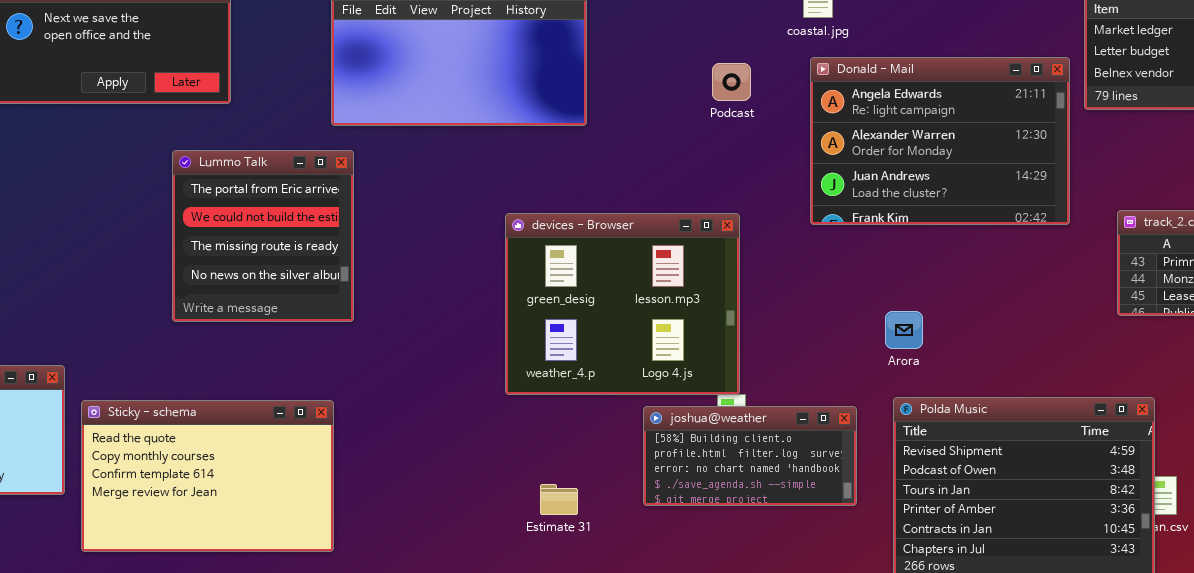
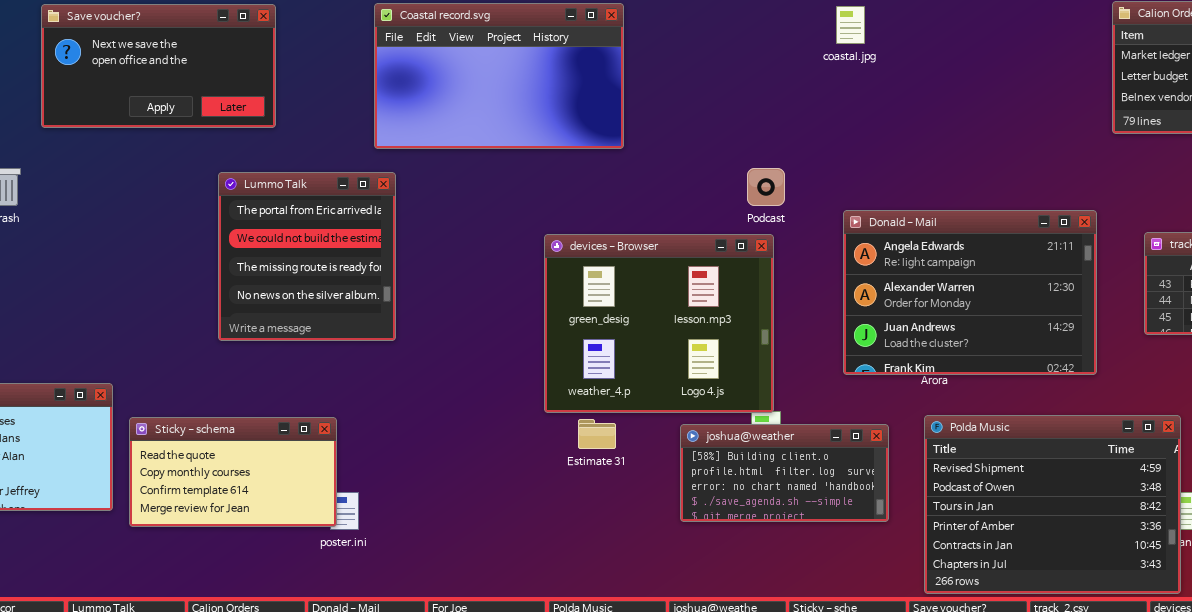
Donald - Mail: [810,57,1070,225] -> [843,210,1097,375], moved
Podcast: [712,63,751,101] -> [747,168,785,206], moved
Sticky - schema: [81,400,334,552] -> [129,417,337,527], resized
Estimate 31: [540,484,578,515] -> [578,419,616,449], moved

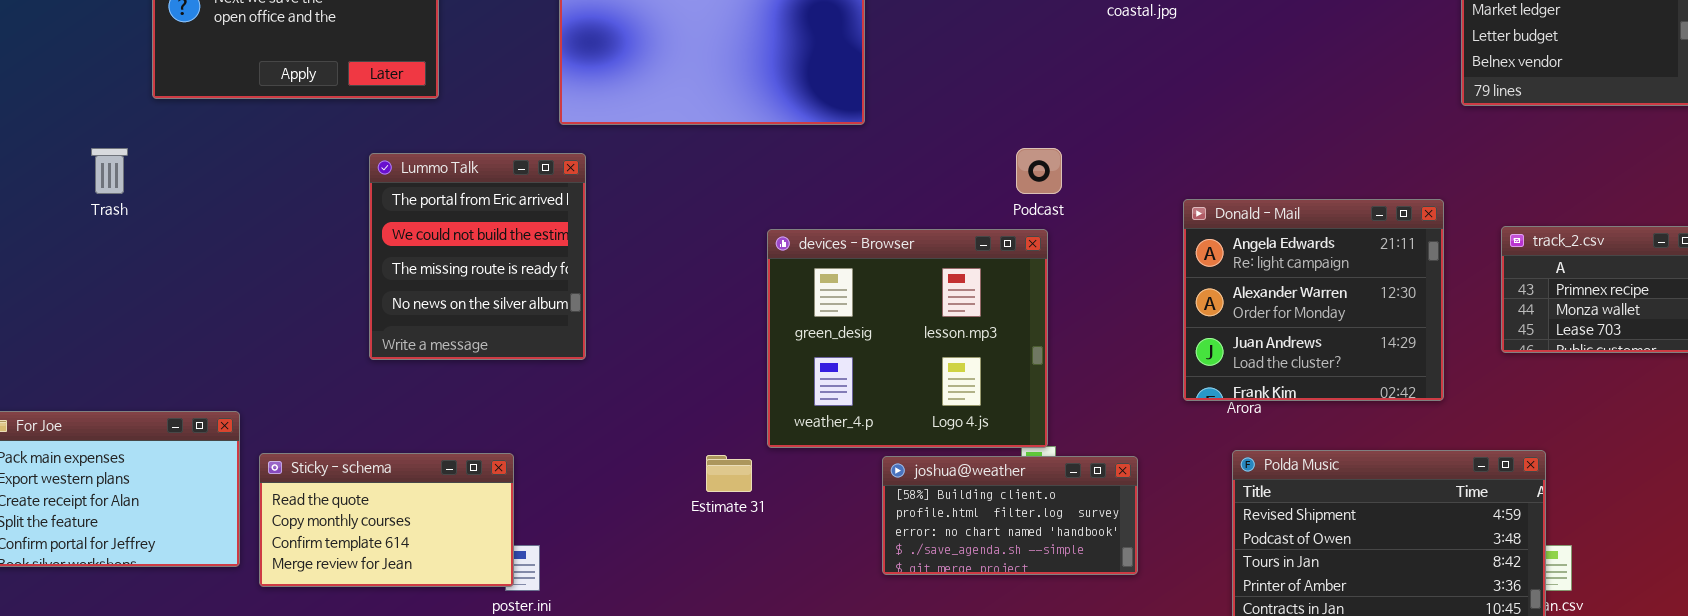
Donald - Mail: [843,210,1097,375] -> [1183,199,1444,401], resized
Estimate 31: [578,419,616,449] -> [706,455,752,492], moved
joshua@weather: [680,424,889,522] -> [882,456,1138,575], moved

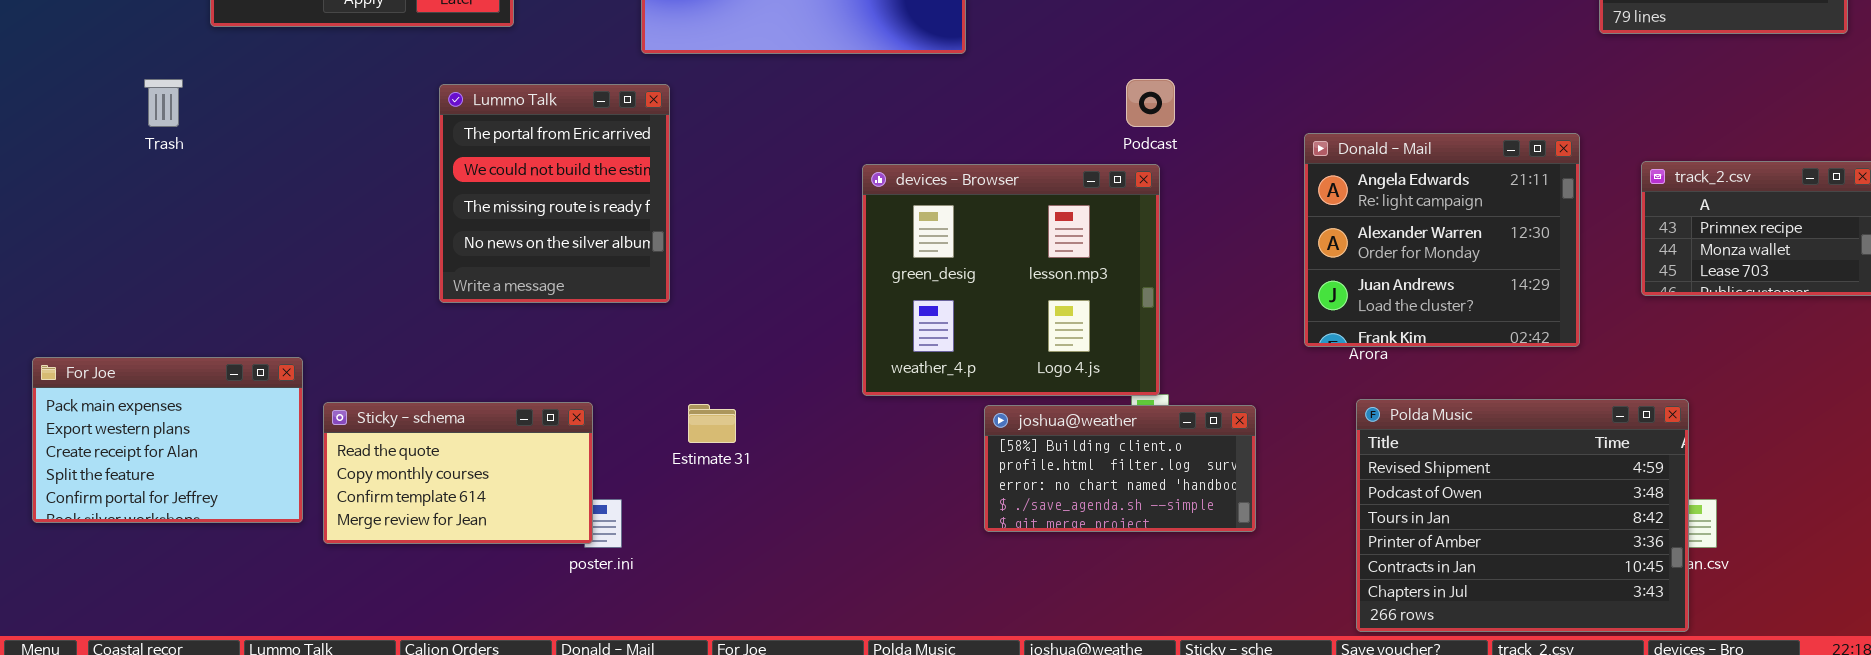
Estimate 31: [706,455,752,492] -> [688,404,736,443], moved

